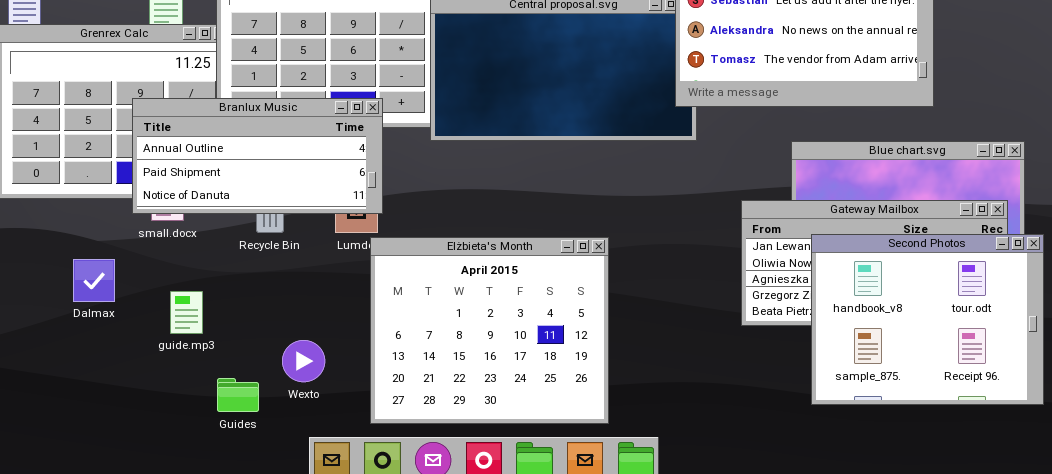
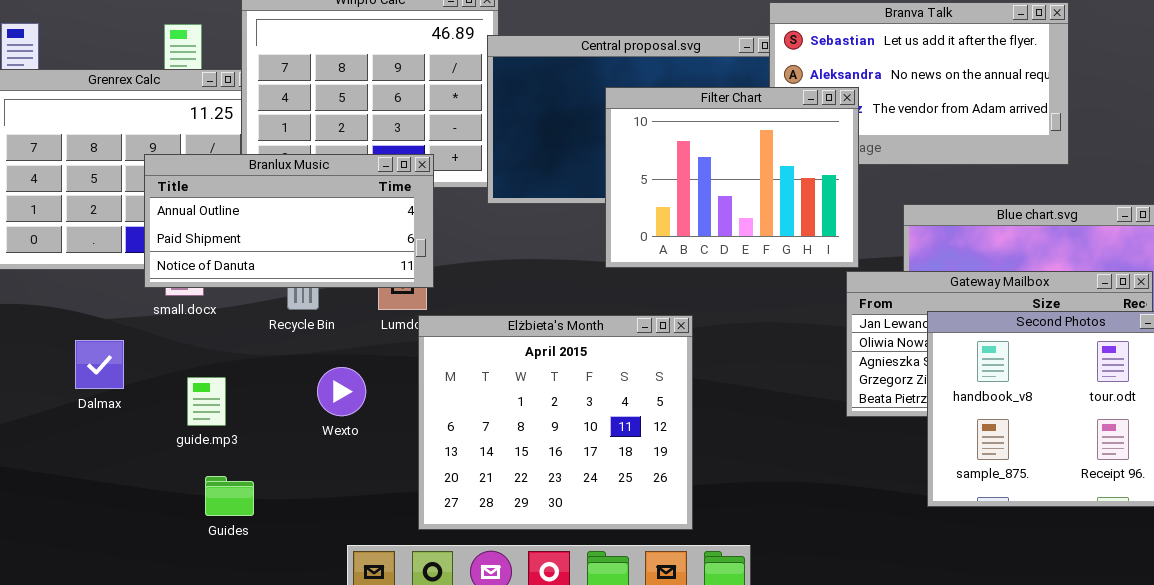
Filter Chart: none -> [605,87,859,268], opened
Wexto: [282,340,325,382] -> [317,367,366,416], moved
Guides: [217,378,259,412] -> [205,476,254,516], moved

